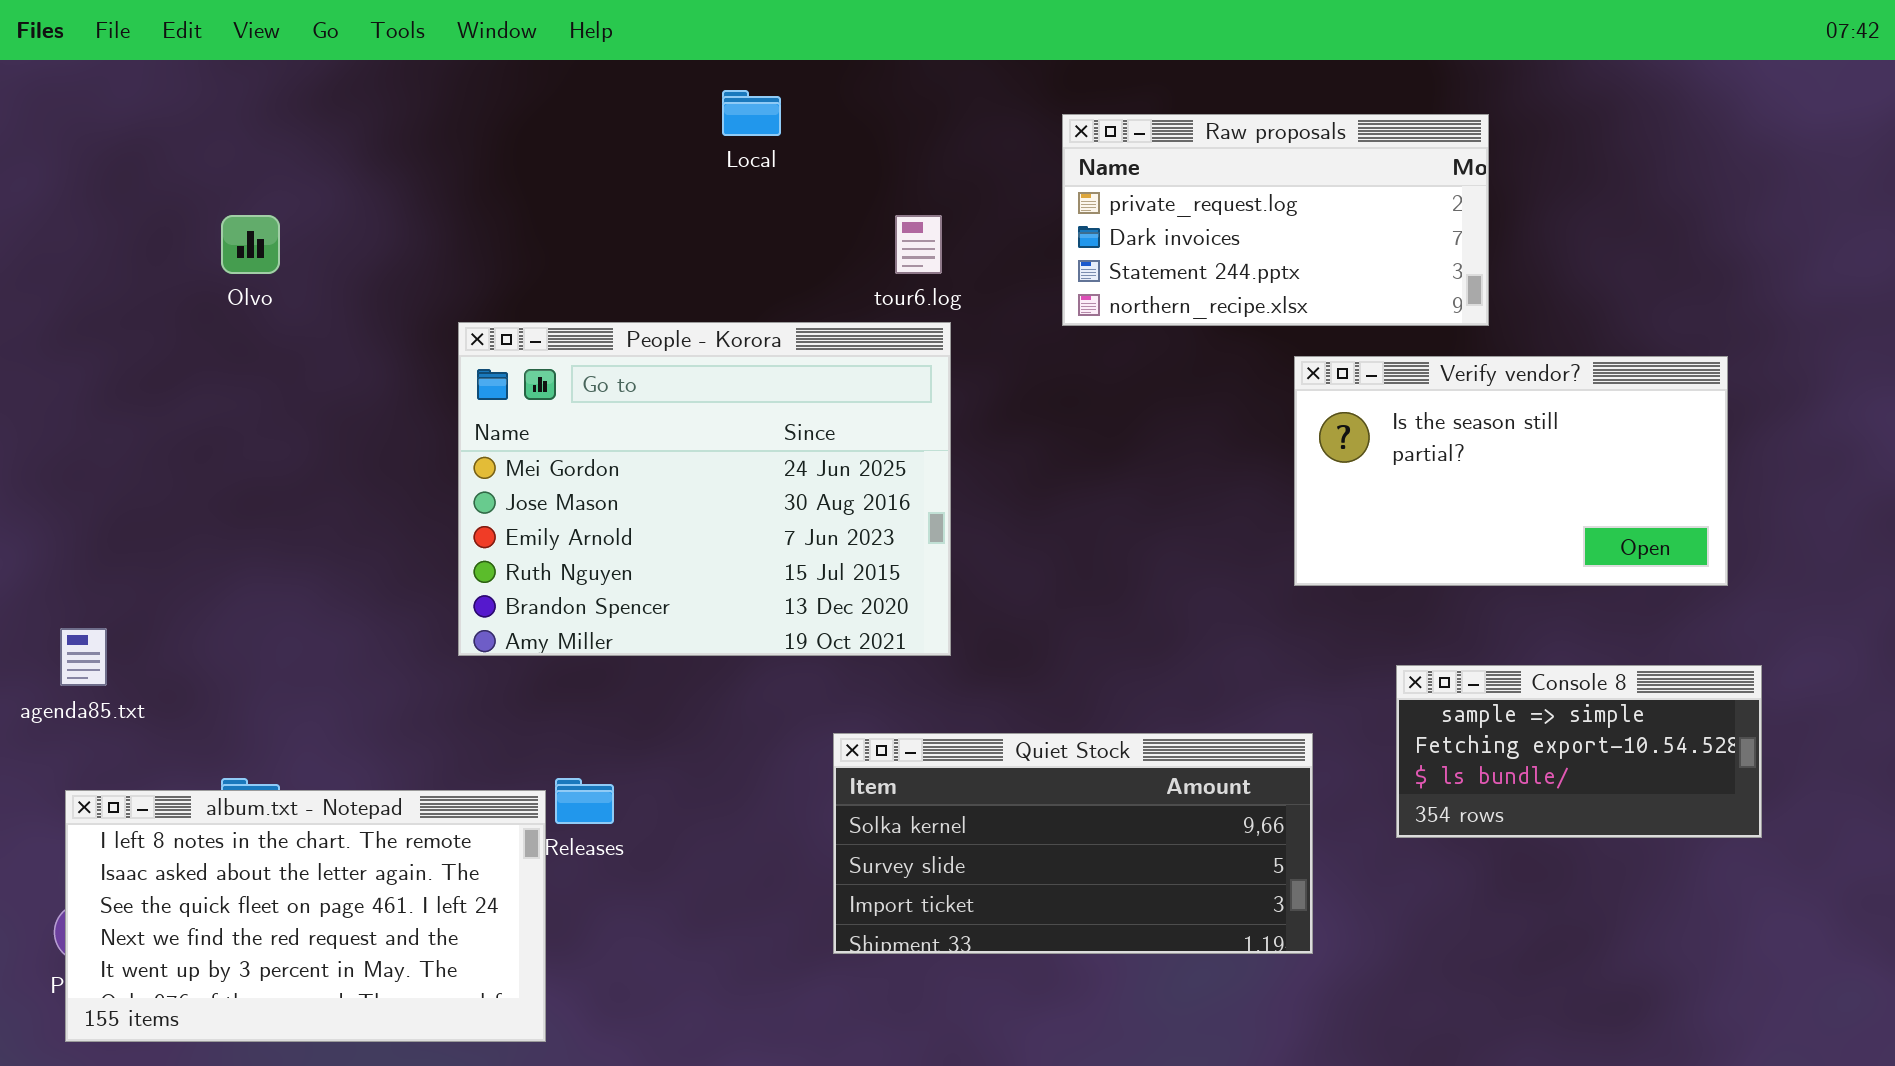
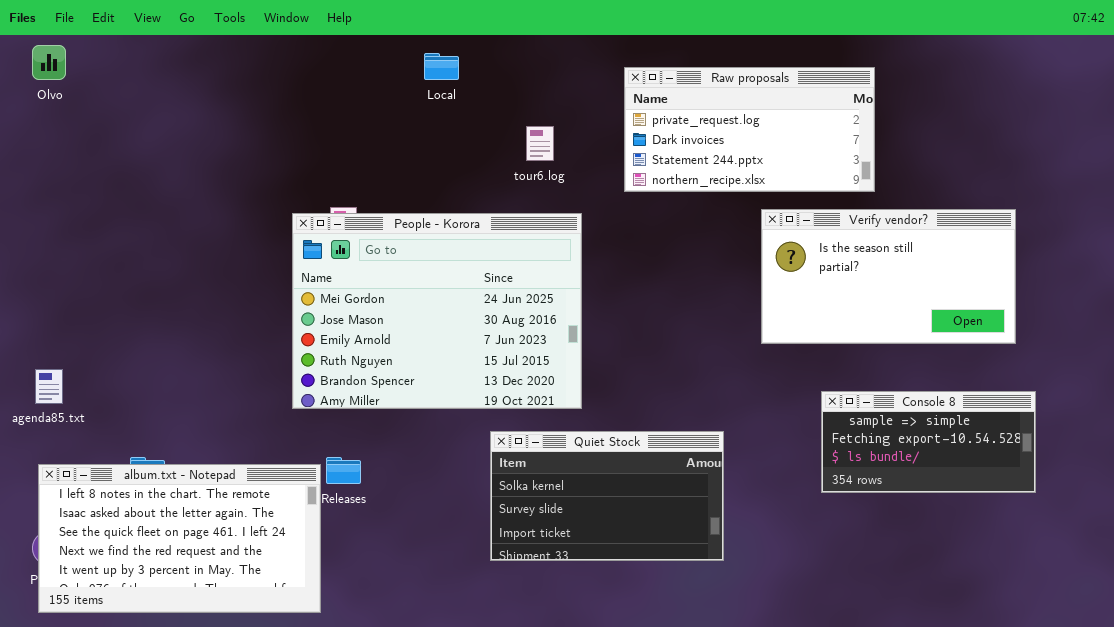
Olvo: [221,215,280,274] -> [32,45,66,80], moved
People - Korora: [458,322,951,656] -> [292,213,582,409], moved
Quiet Stock: [833,733,1313,954] -> [490,431,724,561], resized

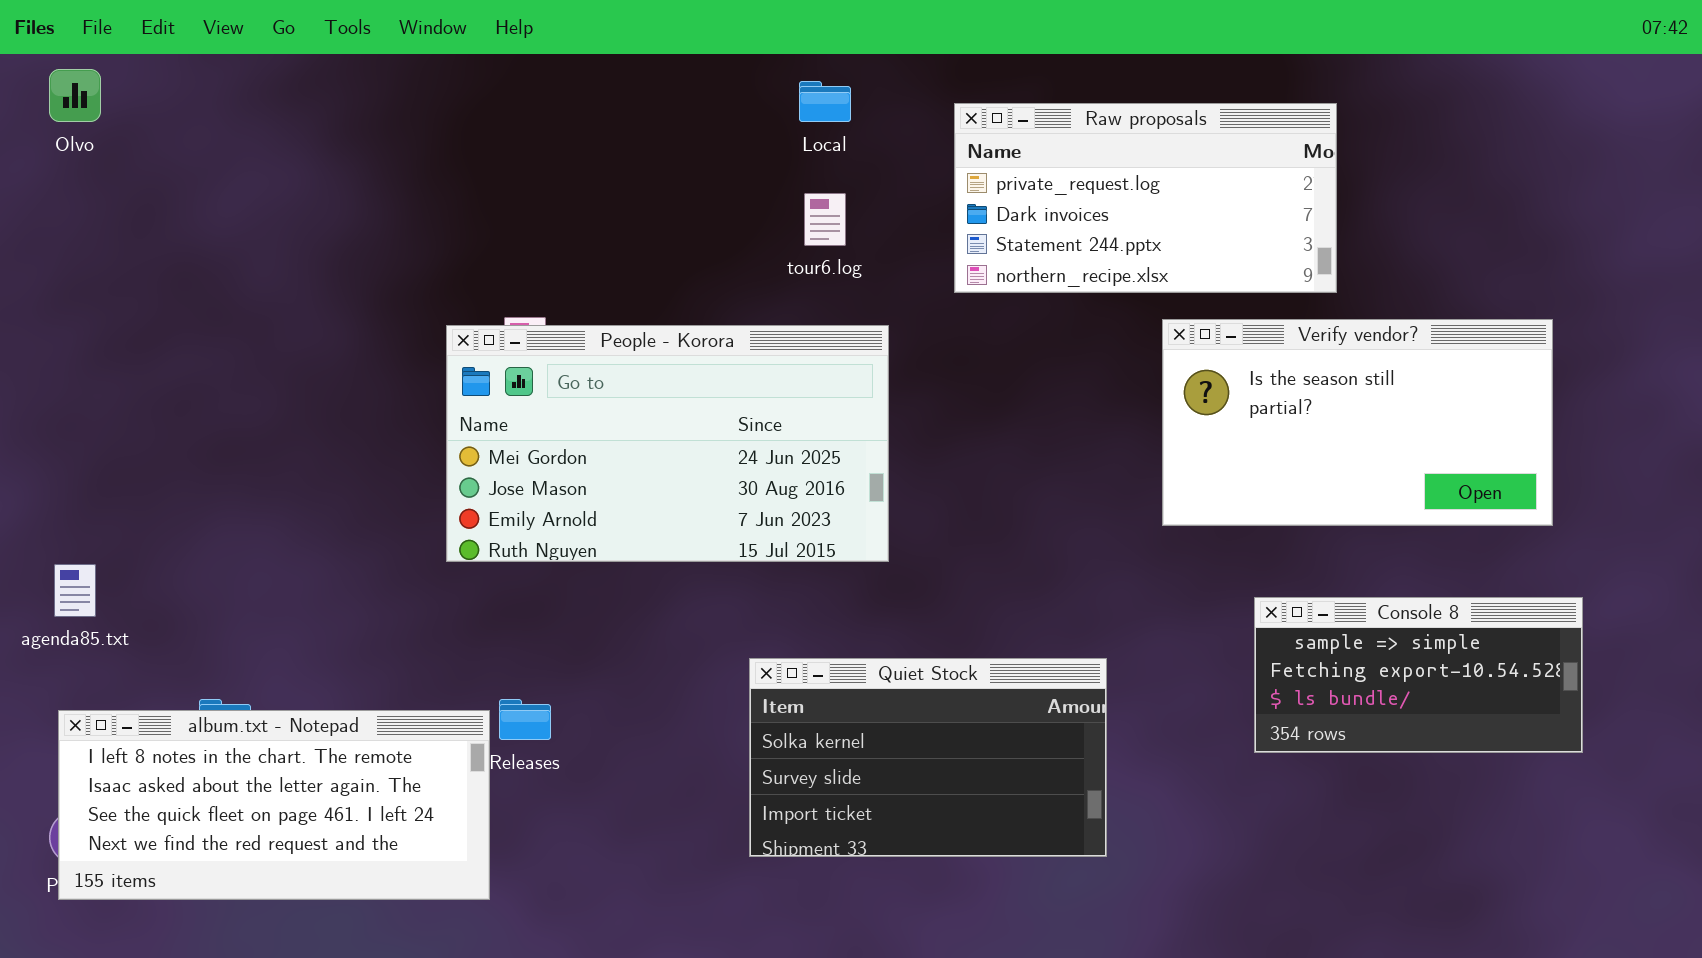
Local: [424,53,459,80] -> [799,81,851,122], moved
People - Korora: [292,213,582,409] -> [446,325,889,562], resized
album.txt - Notepad: [38,464,321,613] -> [58,710,490,900], resized

